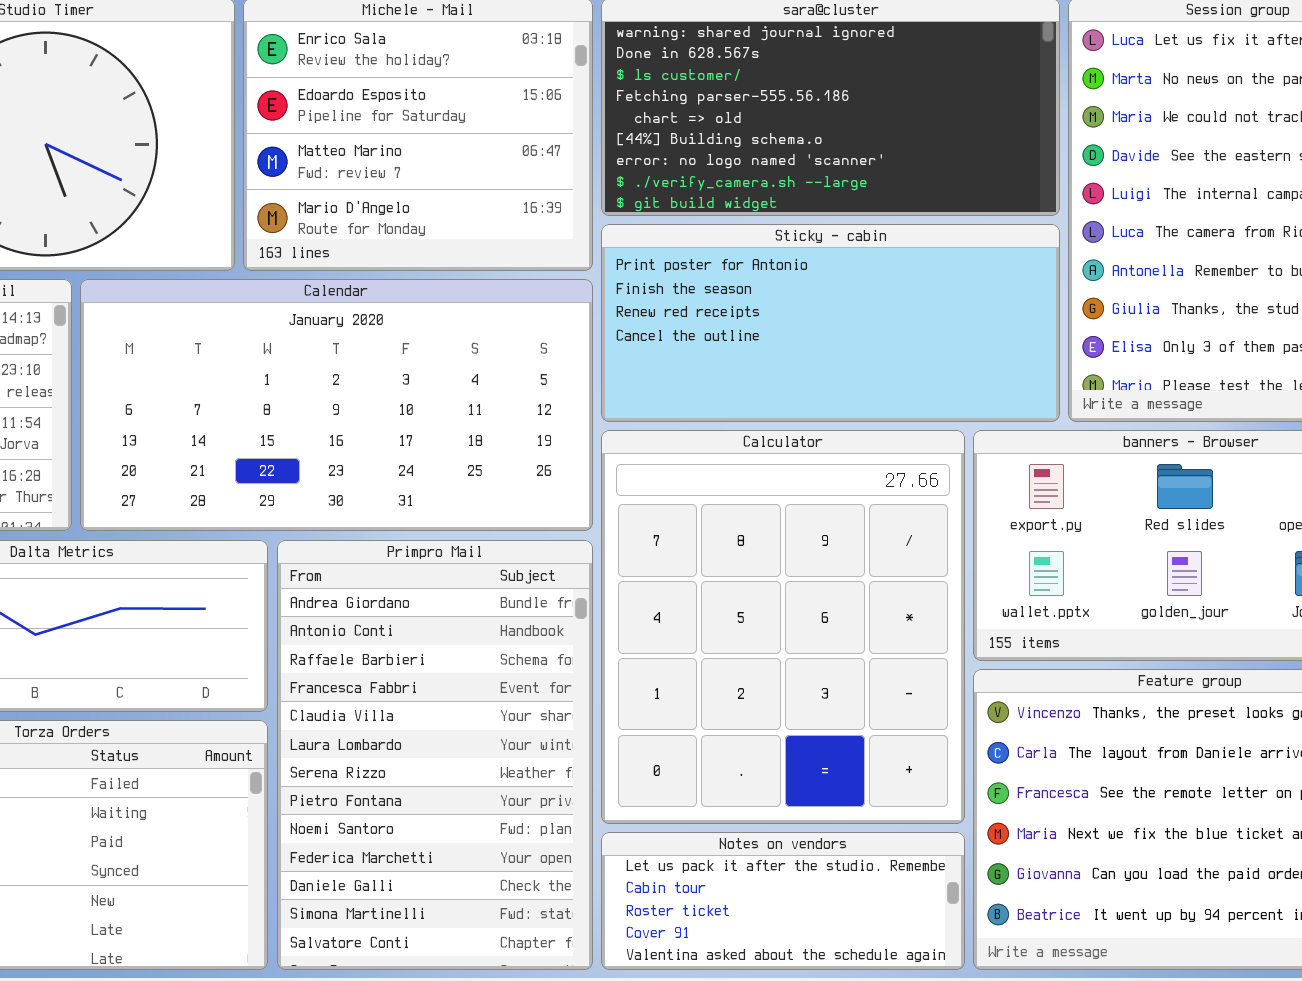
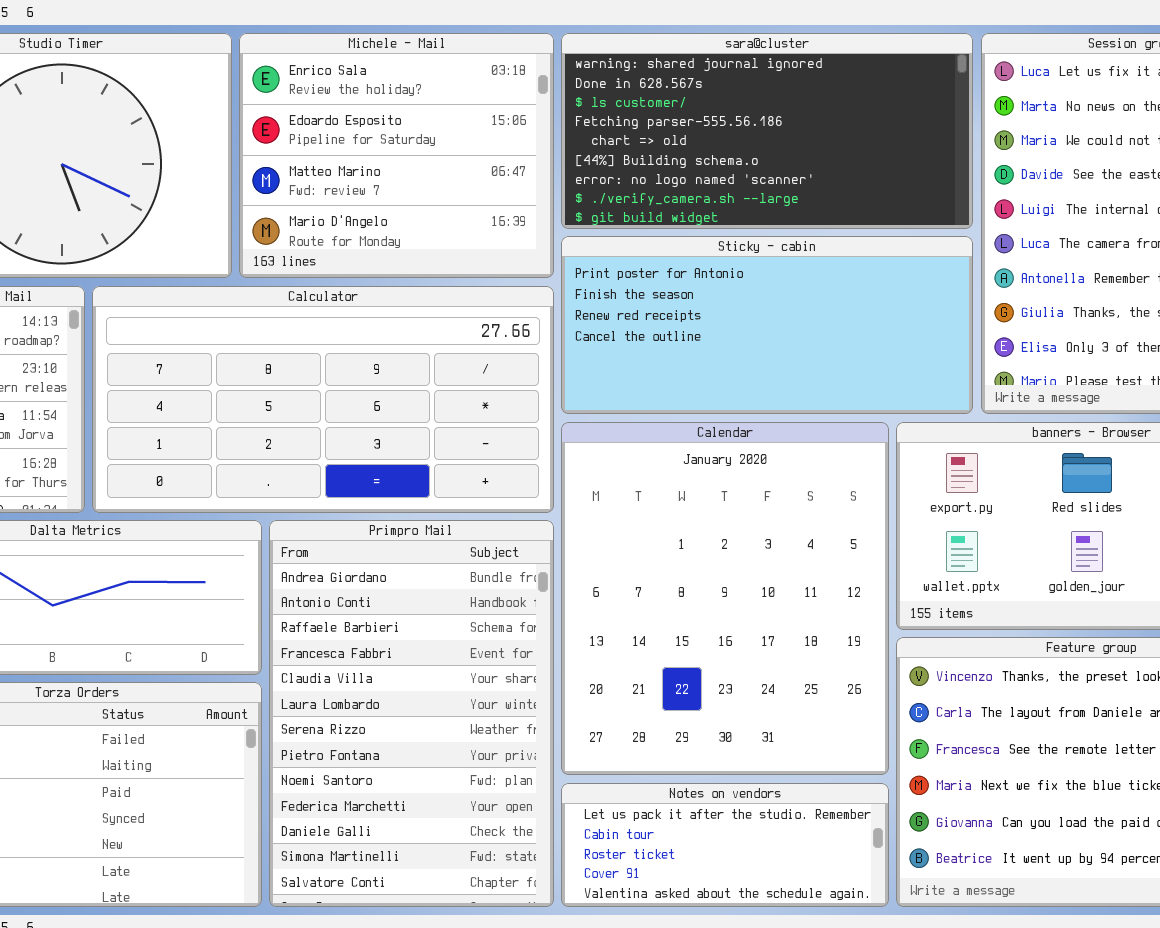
Calendar: [80,279,593,531] -> [561,422,889,775], moved, resized
Calculator: [601,430,965,824] -> [92,286,554,513], moved, resized

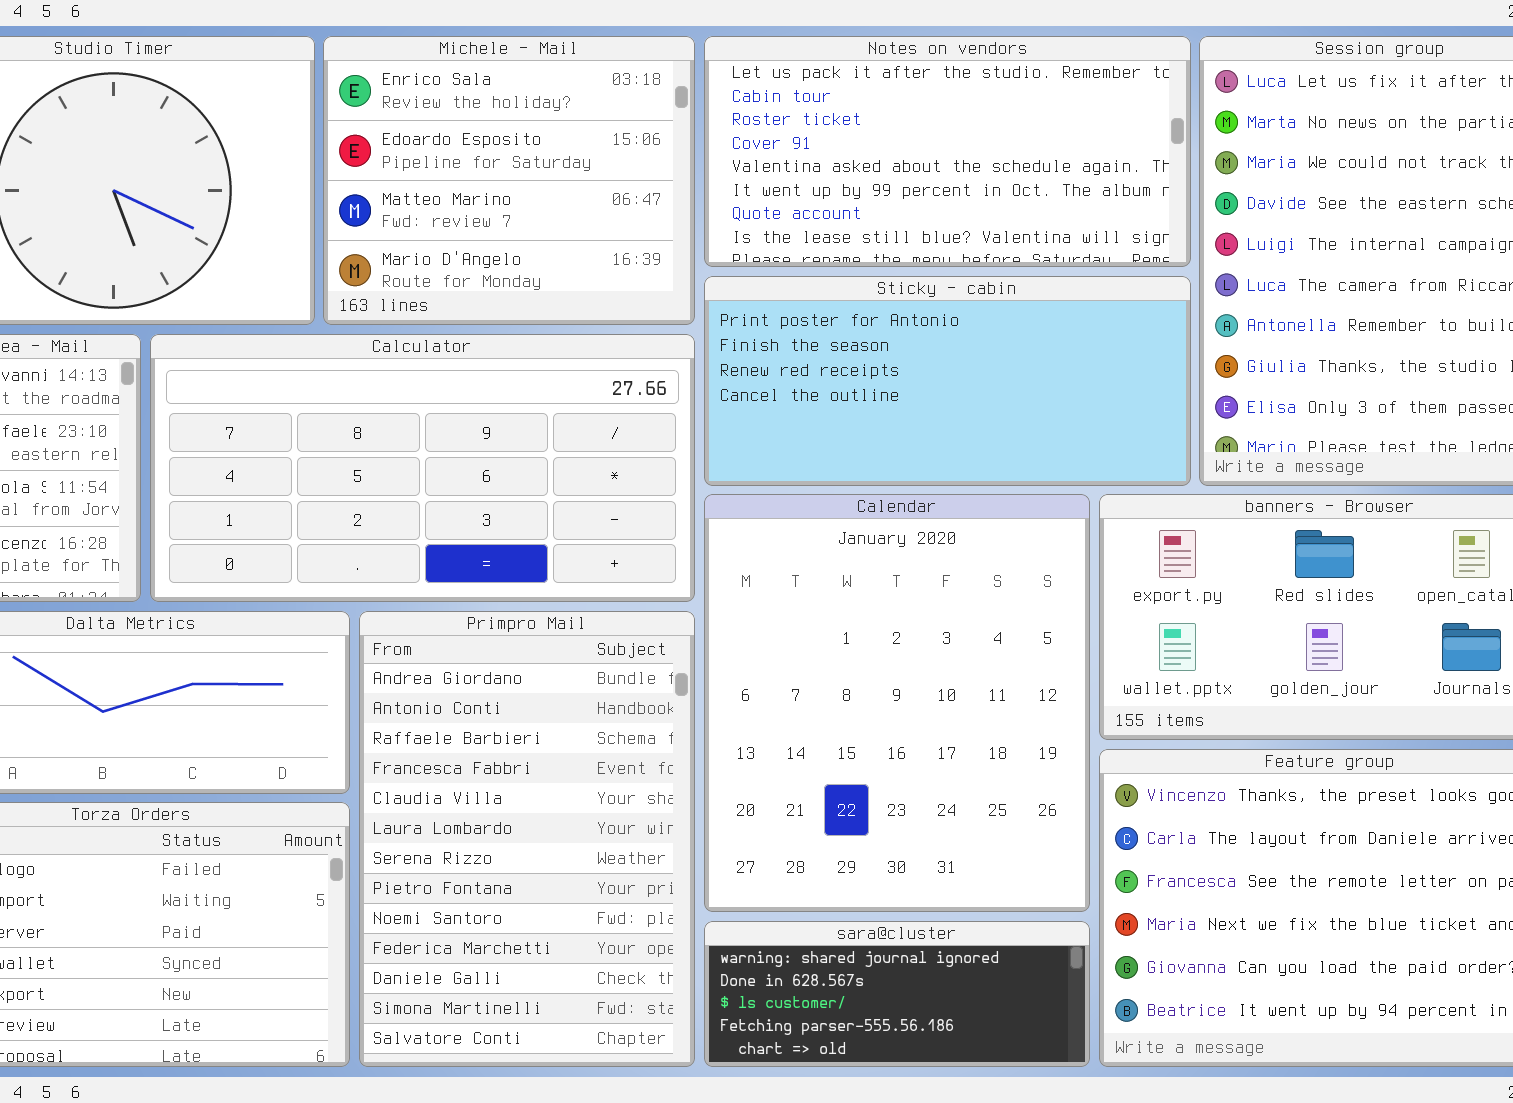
sara@cluster: [561,33,973,229] -> [704,921,1090,1067], moved, resized
Notes on vendors: [561,783,889,907] -> [704,36,1191,267], moved, resized

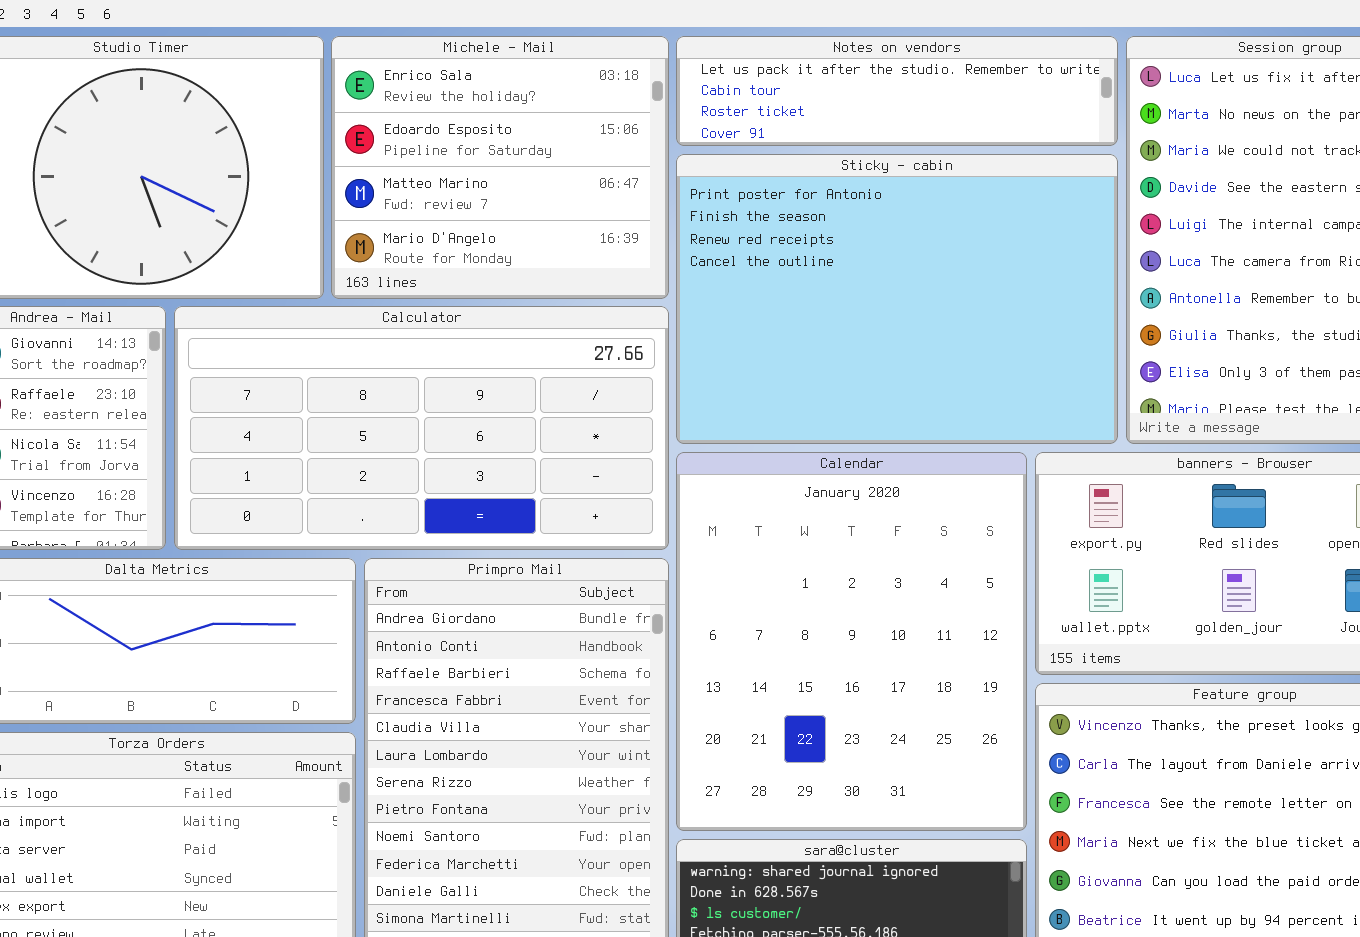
Notes on vendors: [704,36,1191,267] -> [676,36,1118,146], resized
Sticky - cabin: [704,276,1191,486] -> [676,154,1118,444], resized

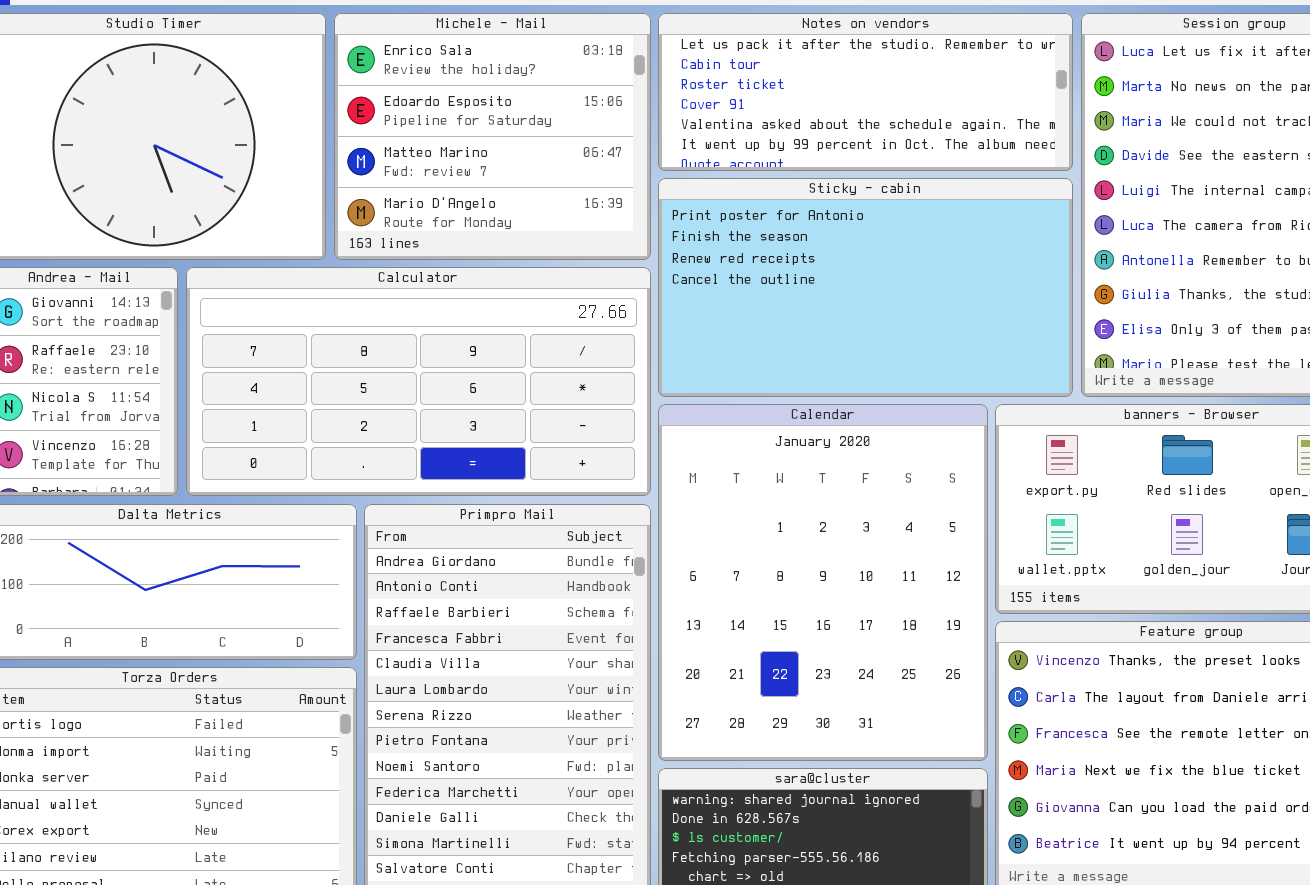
Notes on vendors: [676,36,1118,146] -> [658,13,1073,171], resized
Sticky - cabin: [676,154,1118,444] -> [658,178,1073,397], resized

